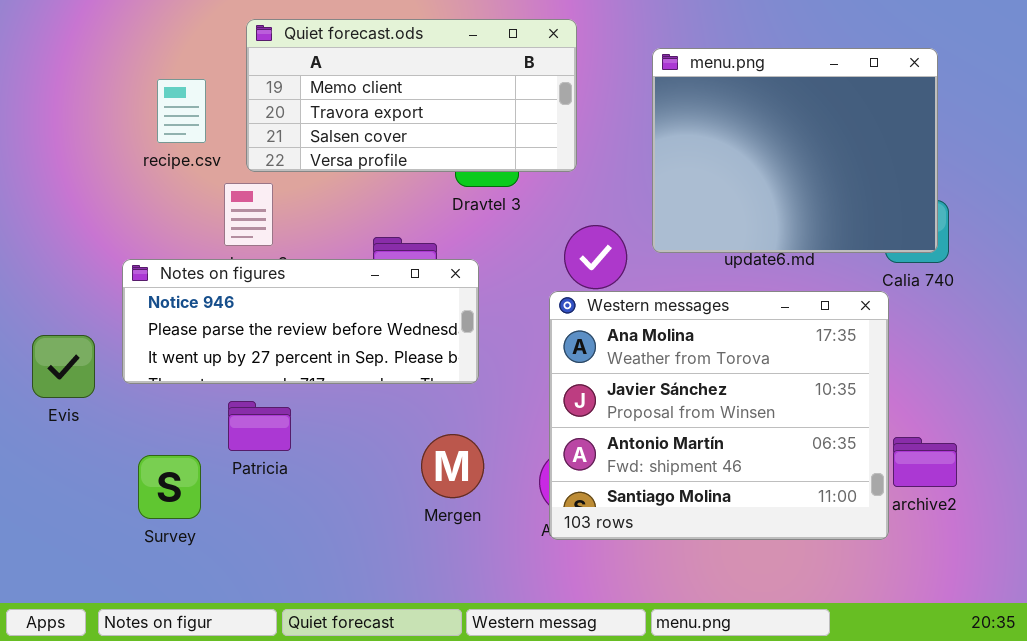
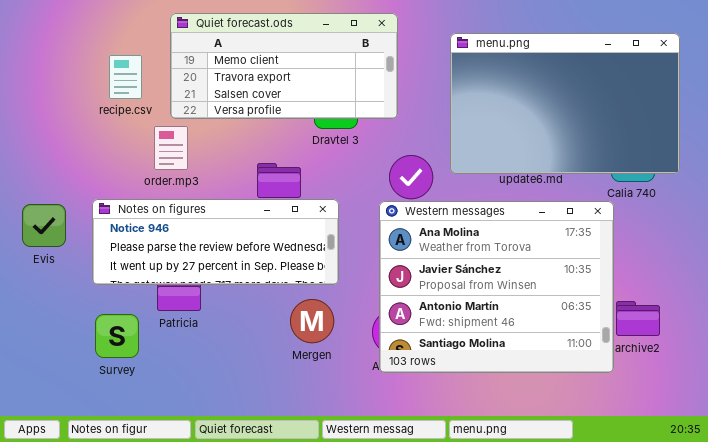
menu.png: [652,48,938,253] -> [450,33,680,174], resized
Notes on figures: [122,259,479,384] -> [92,199,339,285], moved
Evis: [32,335,95,398] -> [22,204,66,247], moved

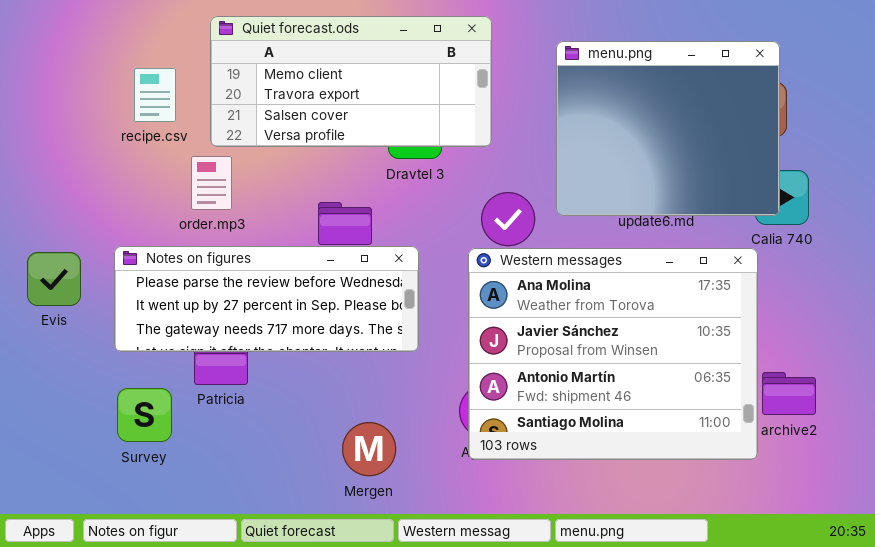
menu.png: [450,33,680,174] -> [556,41,780,216], resized
Notes on figures: [92,199,339,285] -> [114,246,419,352], scrolled down 1 row
Mergen: [290,299,334,343] -> [342,422,396,476], moved

